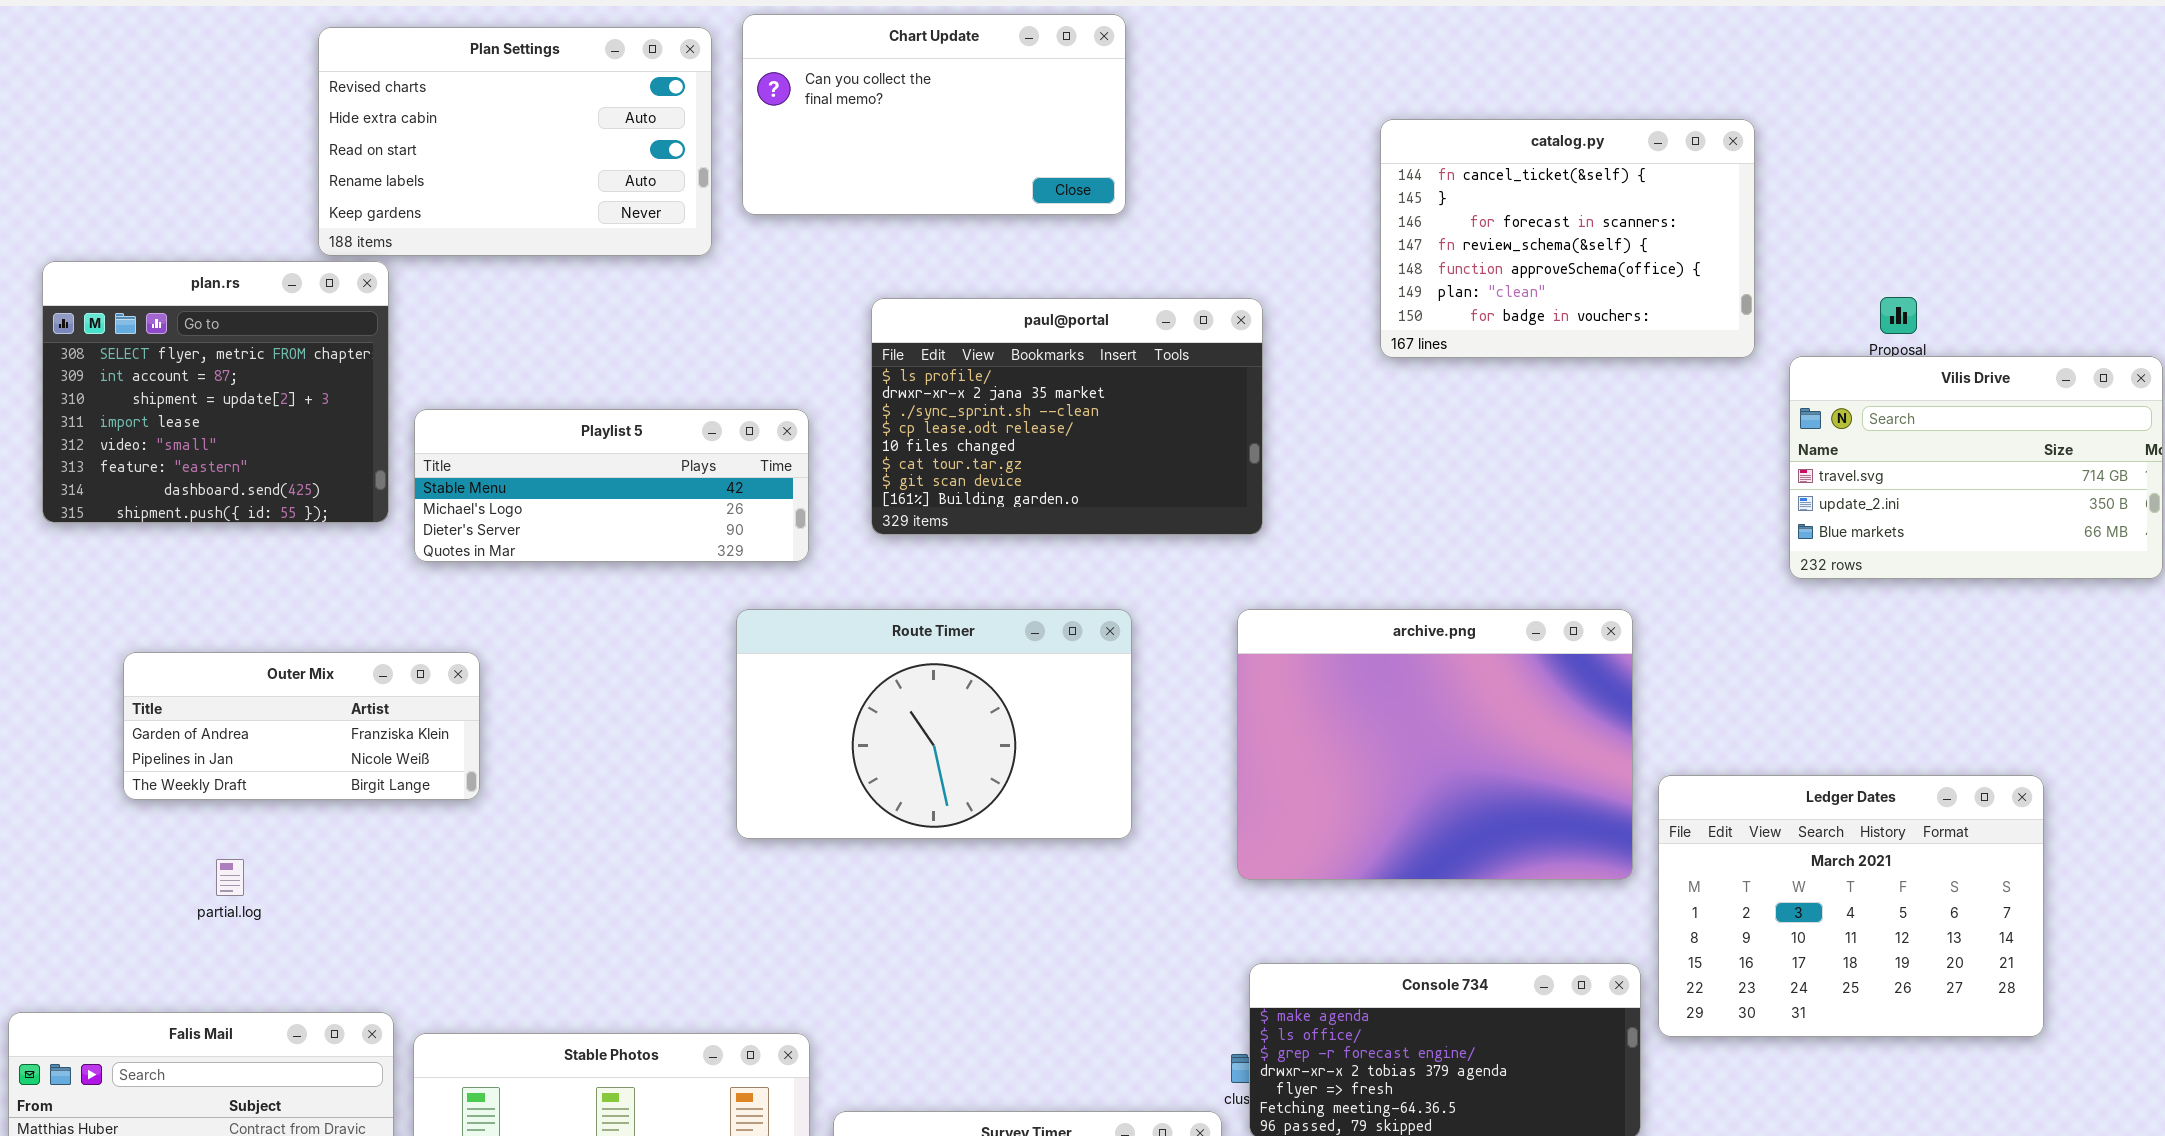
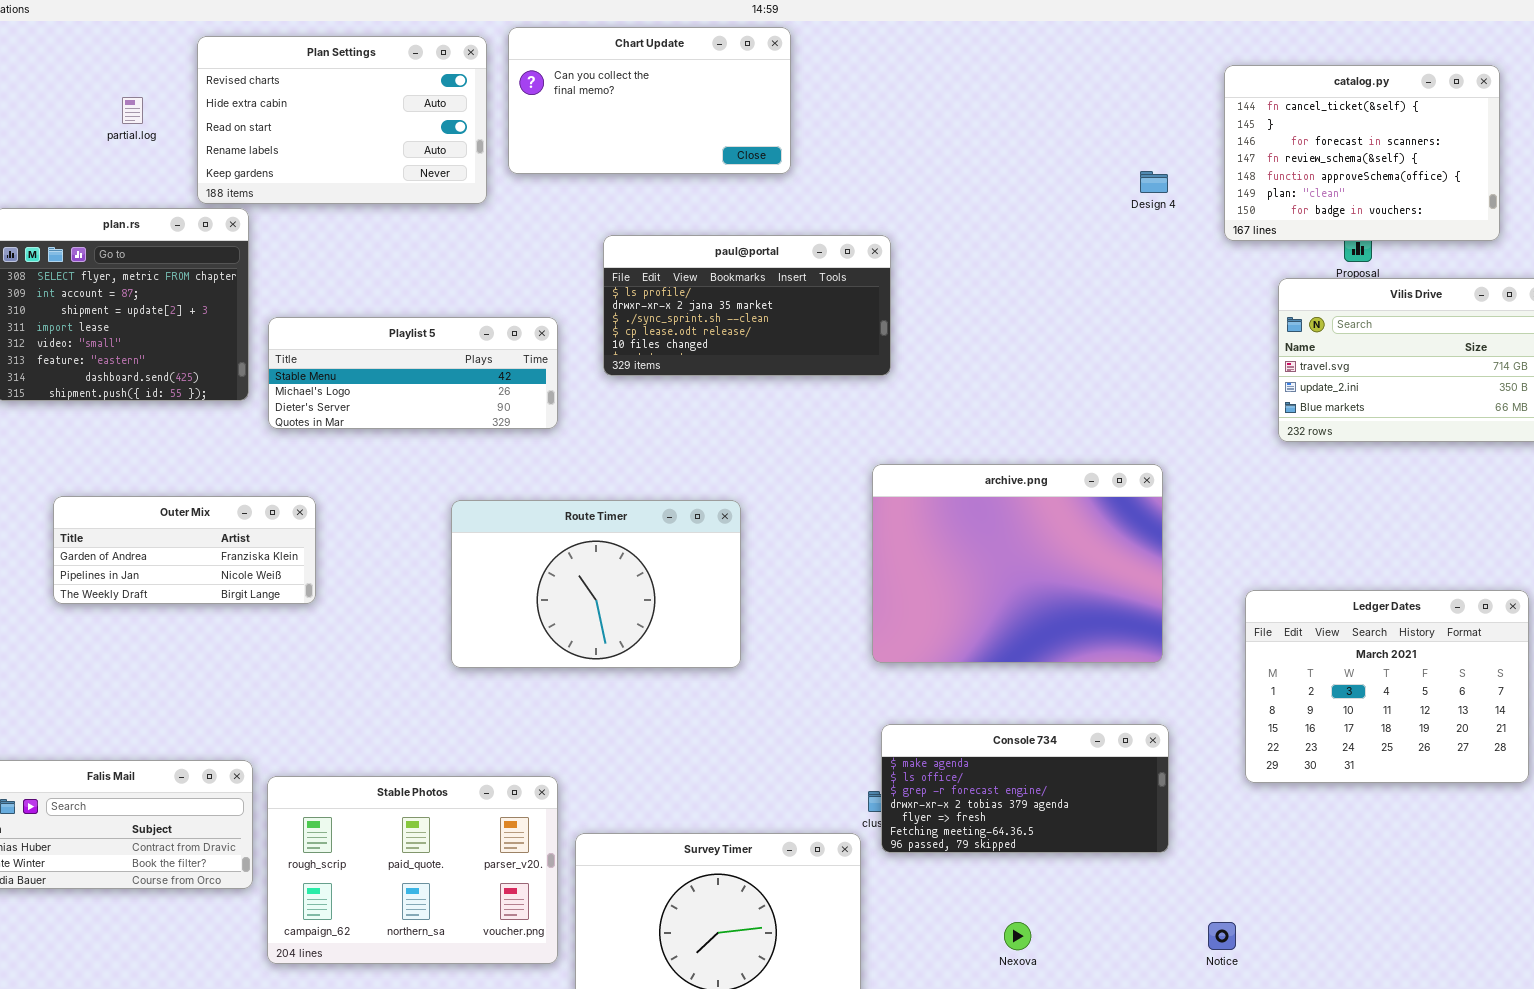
catalog.py: [1380,119,1755,358] -> [1224,65,1500,241], moved
paul@portal: [871,298,1263,535] -> [603,235,891,376], resized
Route Timer: [736,609,1132,839] -> [451,500,741,668], moved
Ledger Dates: [1658,775,2044,1037] -> [1245,590,1529,783], moved
partial.log: [216,859,244,896] -> [122,97,143,124], moved

